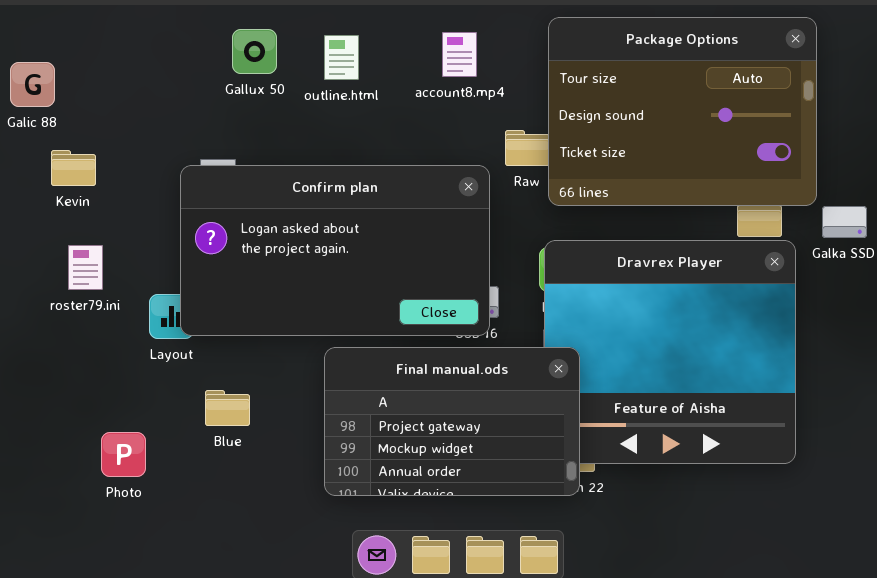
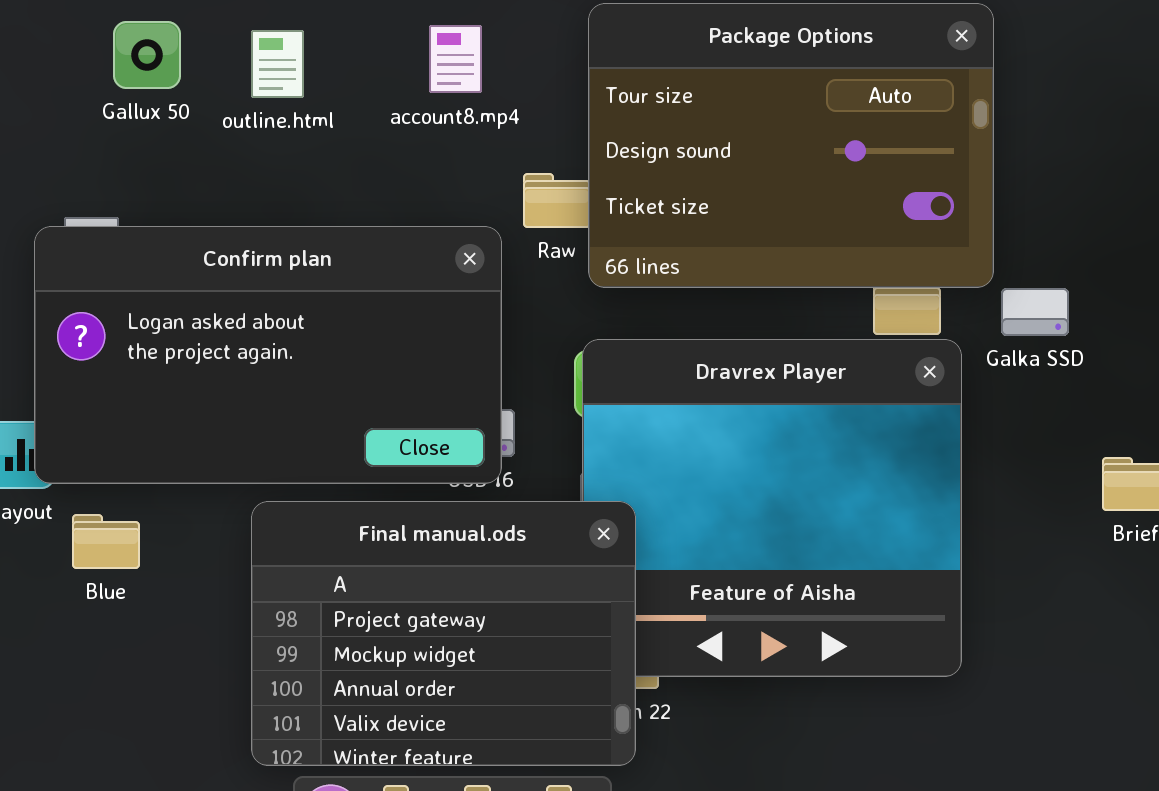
Final manual.ods: [324,347,580,496] -> [251,501,636,766], resized
Blue: [205,390,250,426] -> [72,514,140,569], moved

